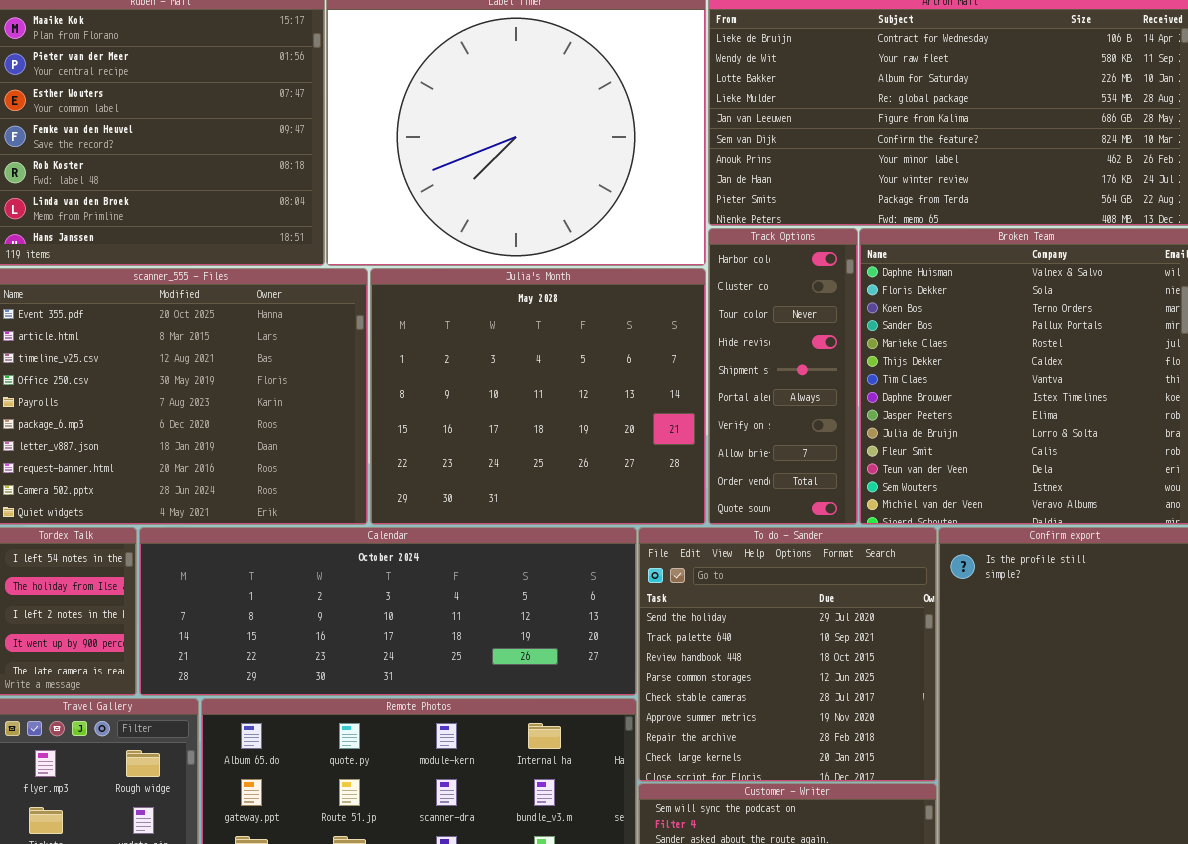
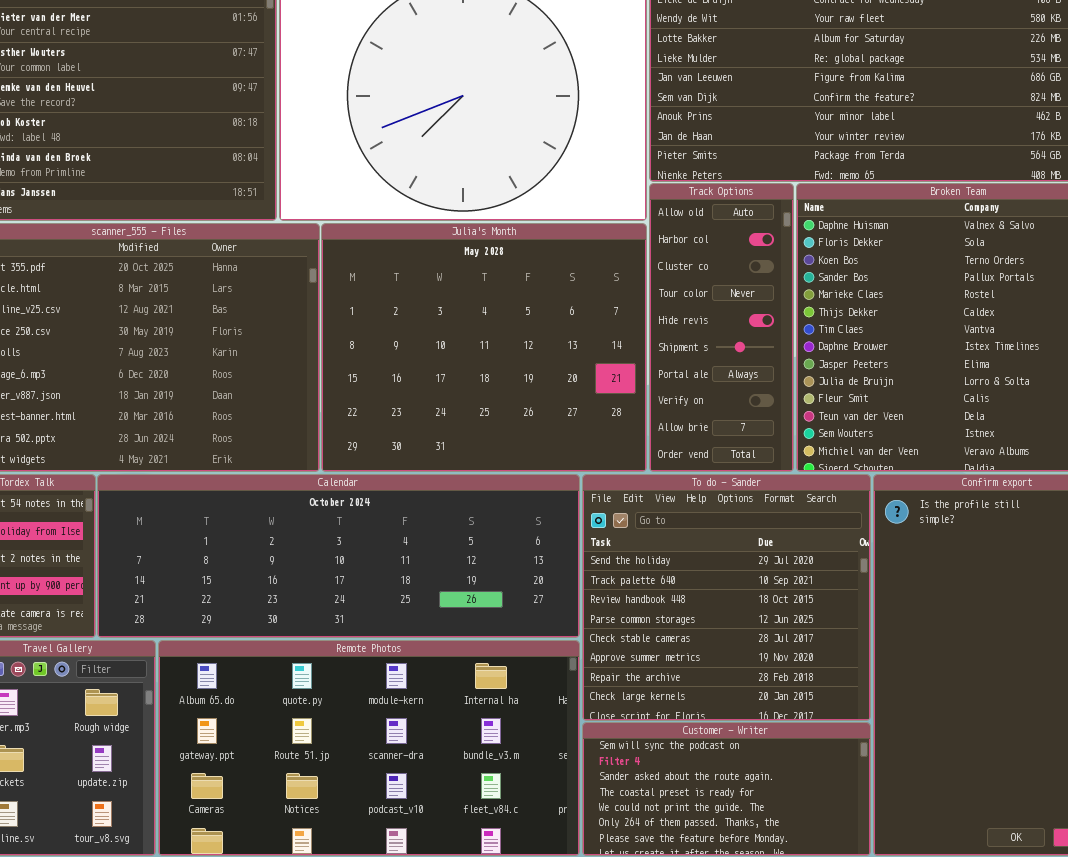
Track Options: [708,228,858,525] -> [649,183,794,472], scrolled up 1 row

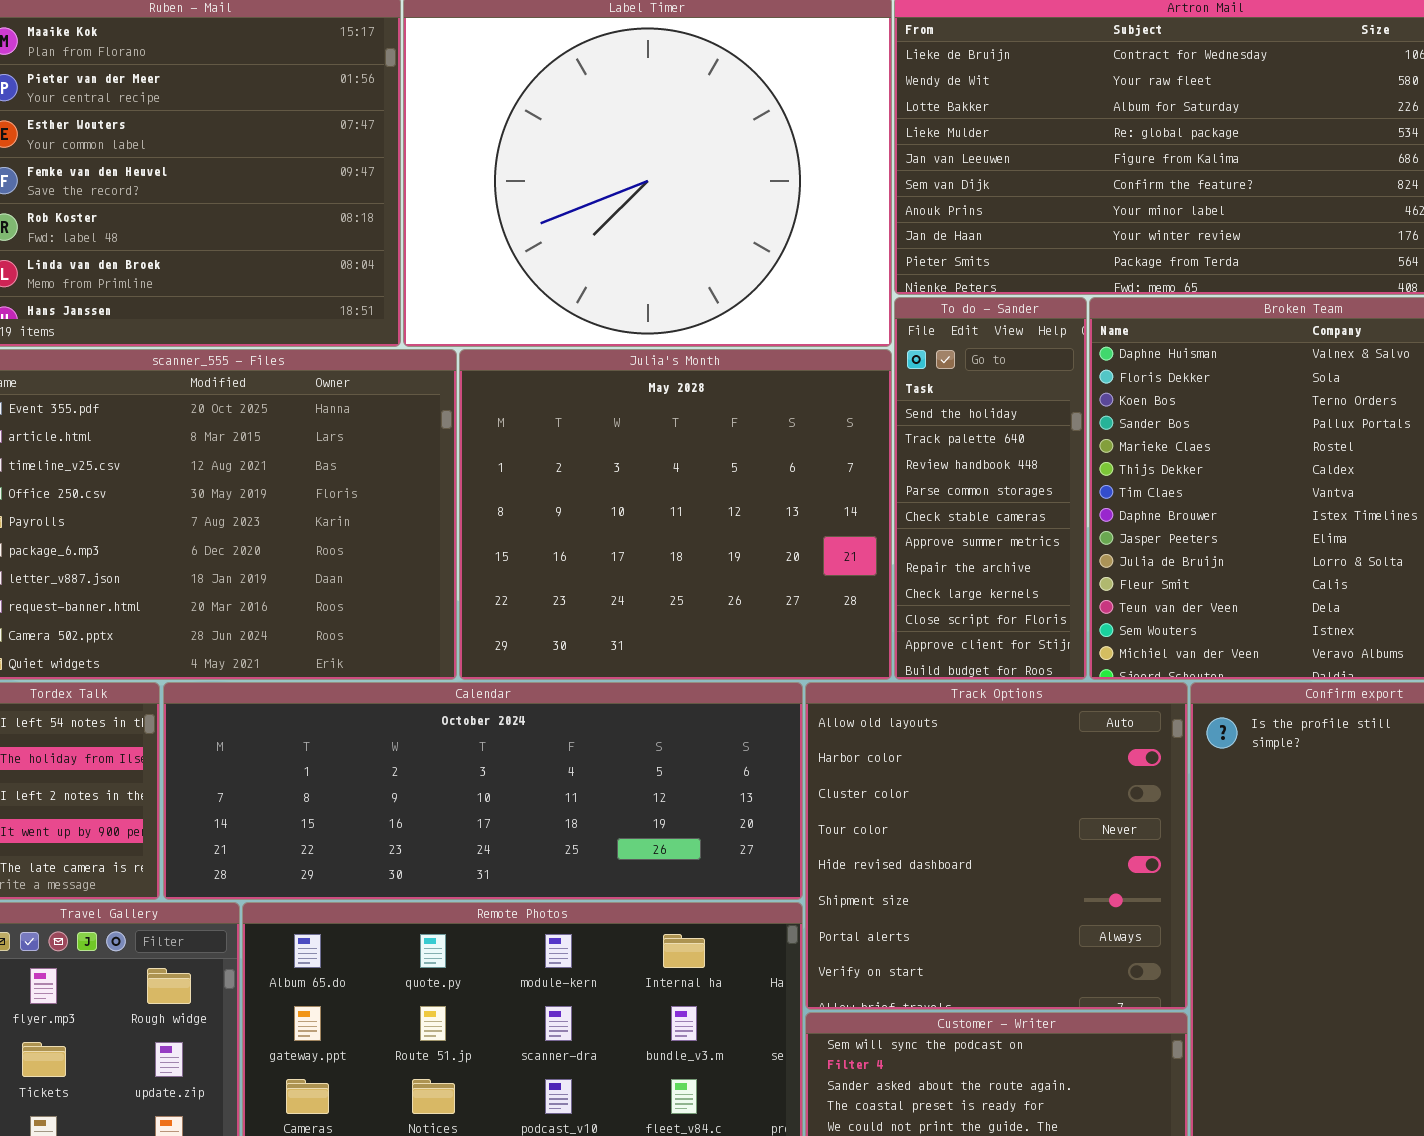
Track Options: [649,183,794,472] -> [805,682,1188,1010], moved, resized
To do - Sander: [582,474,871,721] -> [894,297,1087,680], moved, resized

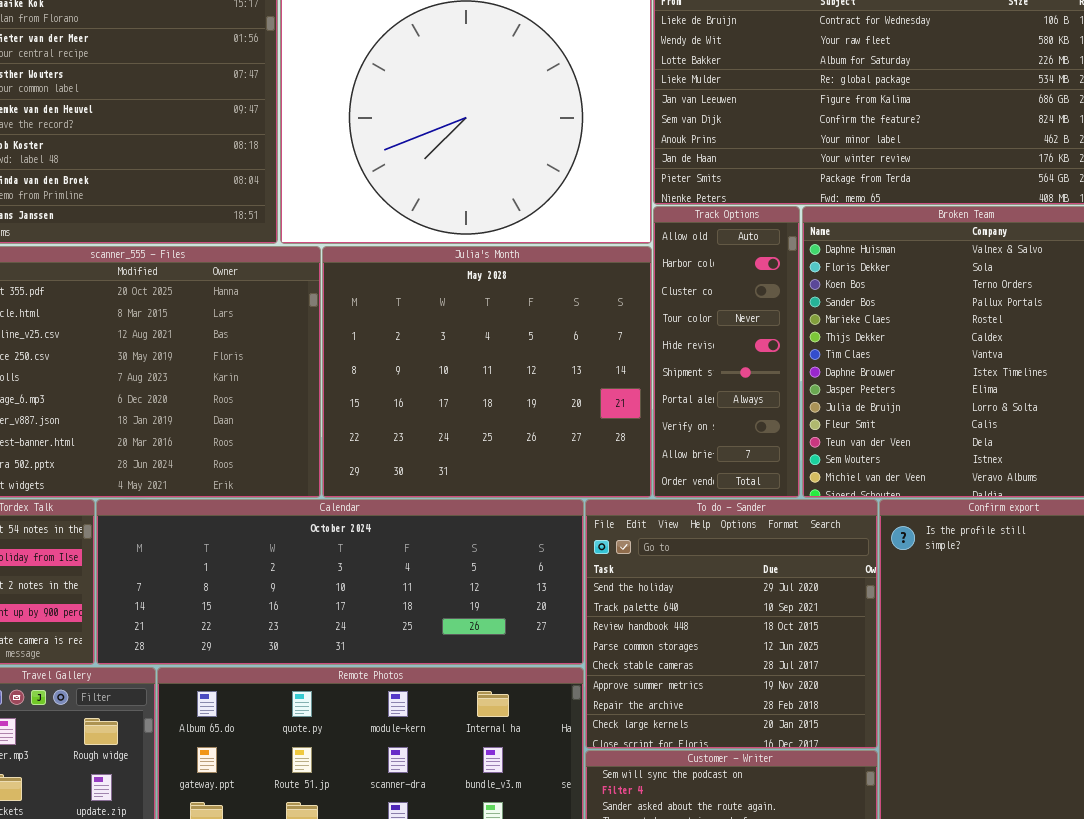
To do - Sander: [894,297,1087,680] -> [585,499,878,749], moved, resized
Track Options: [805,682,1188,1010] -> [653,206,800,498], moved, resized

